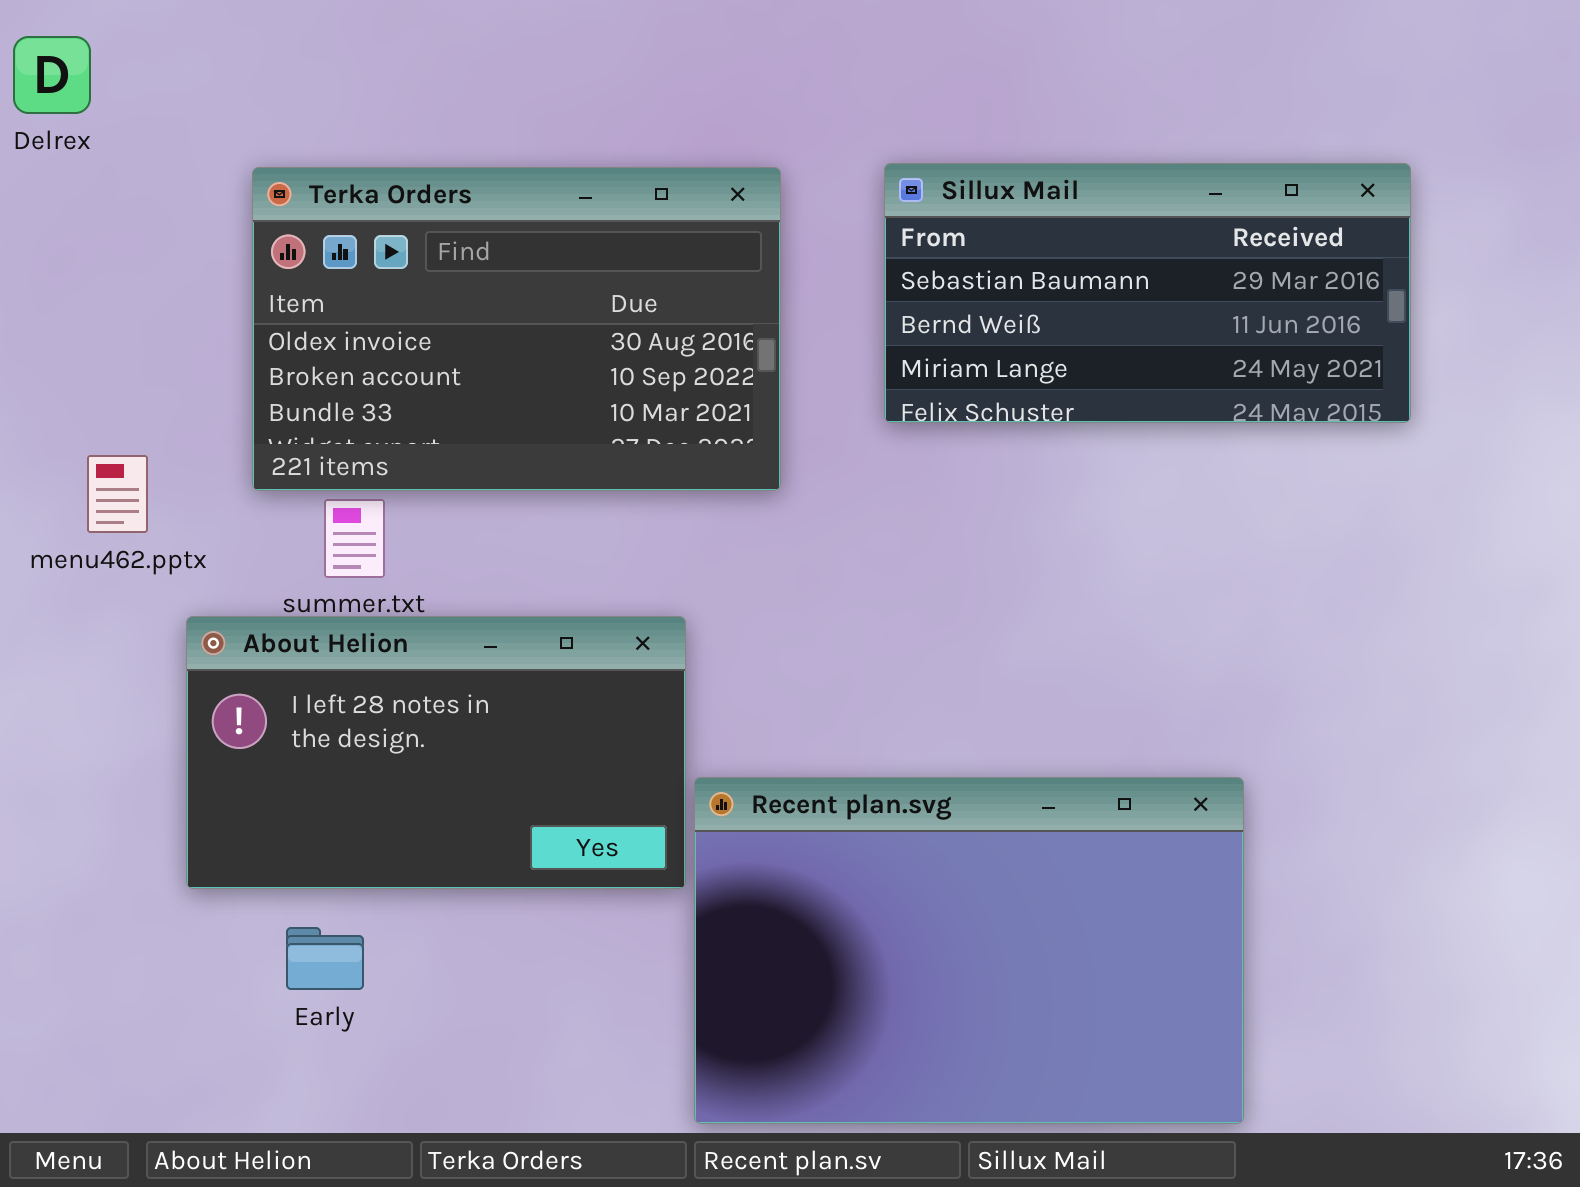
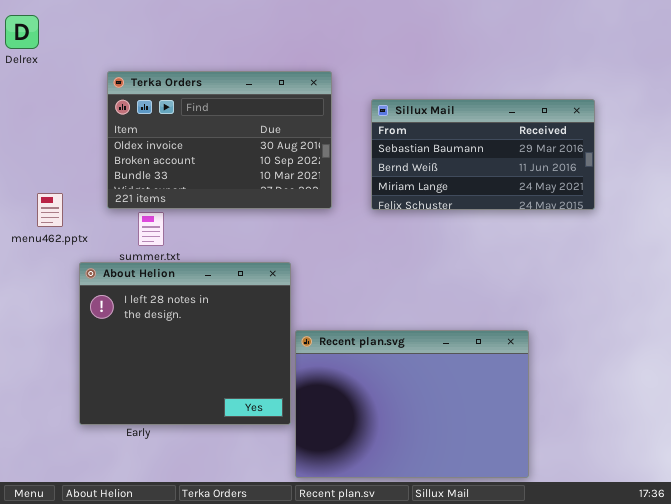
Sillux Mail: [884,163,1411,423] -> [371,99,595,210], moved
About Helion: [186,616,686,889] -> [79,262,291,425], resized

